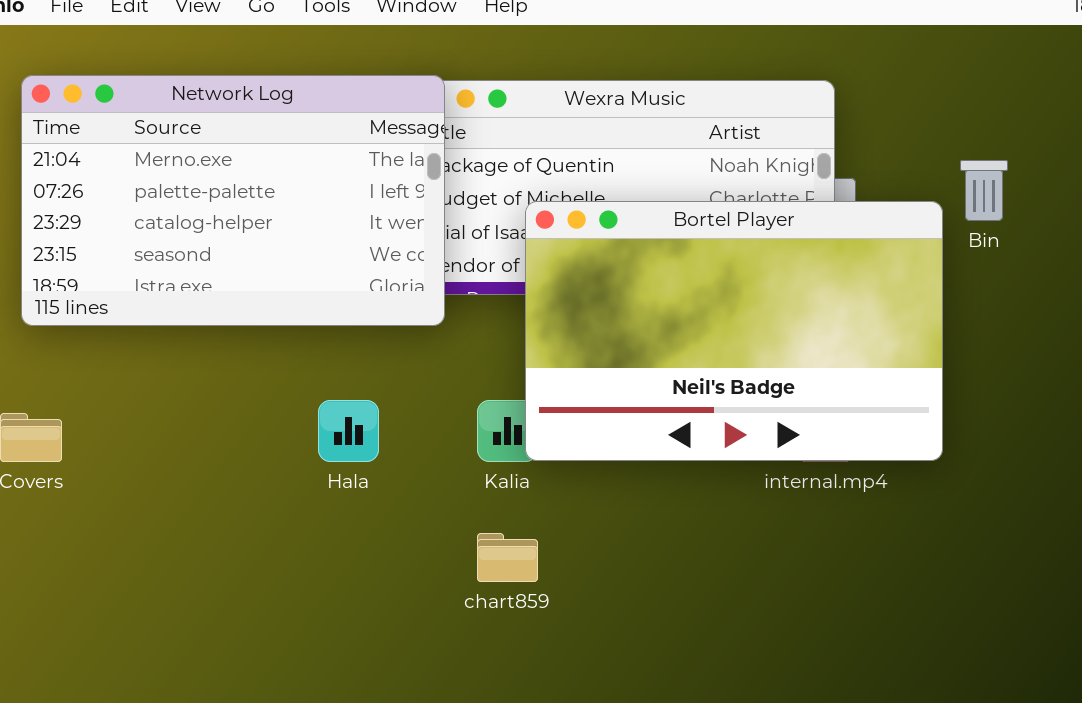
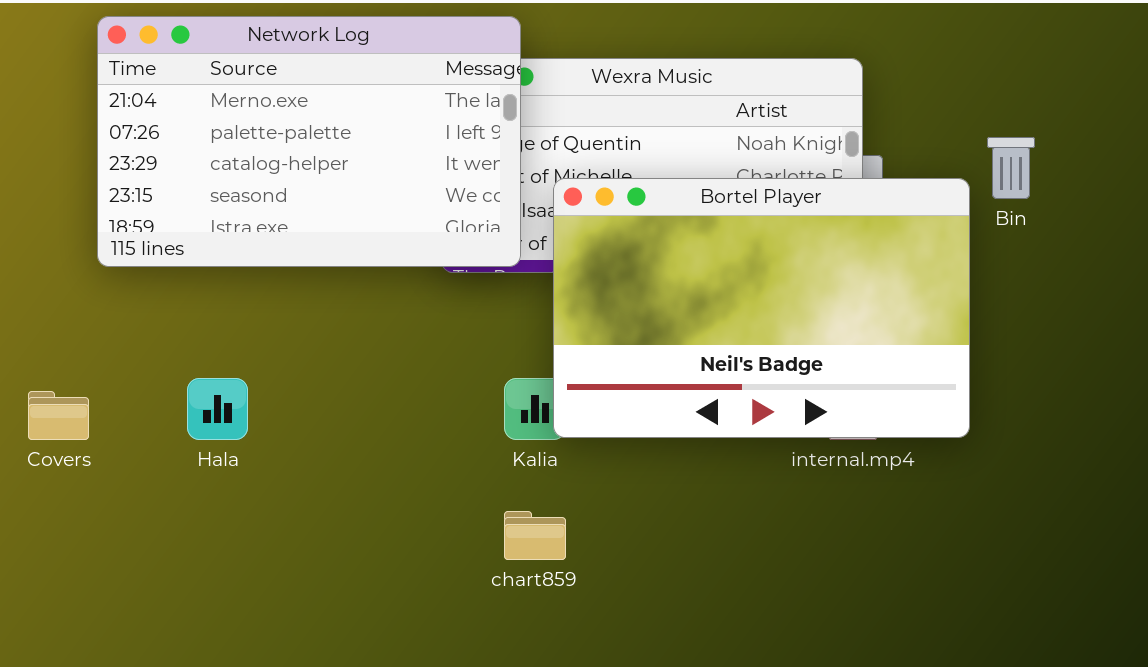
Network Log: [21,75,445,326] -> [97,16,521,267], moved
Hala: [318,400,379,462] -> [187,378,248,440], moved

